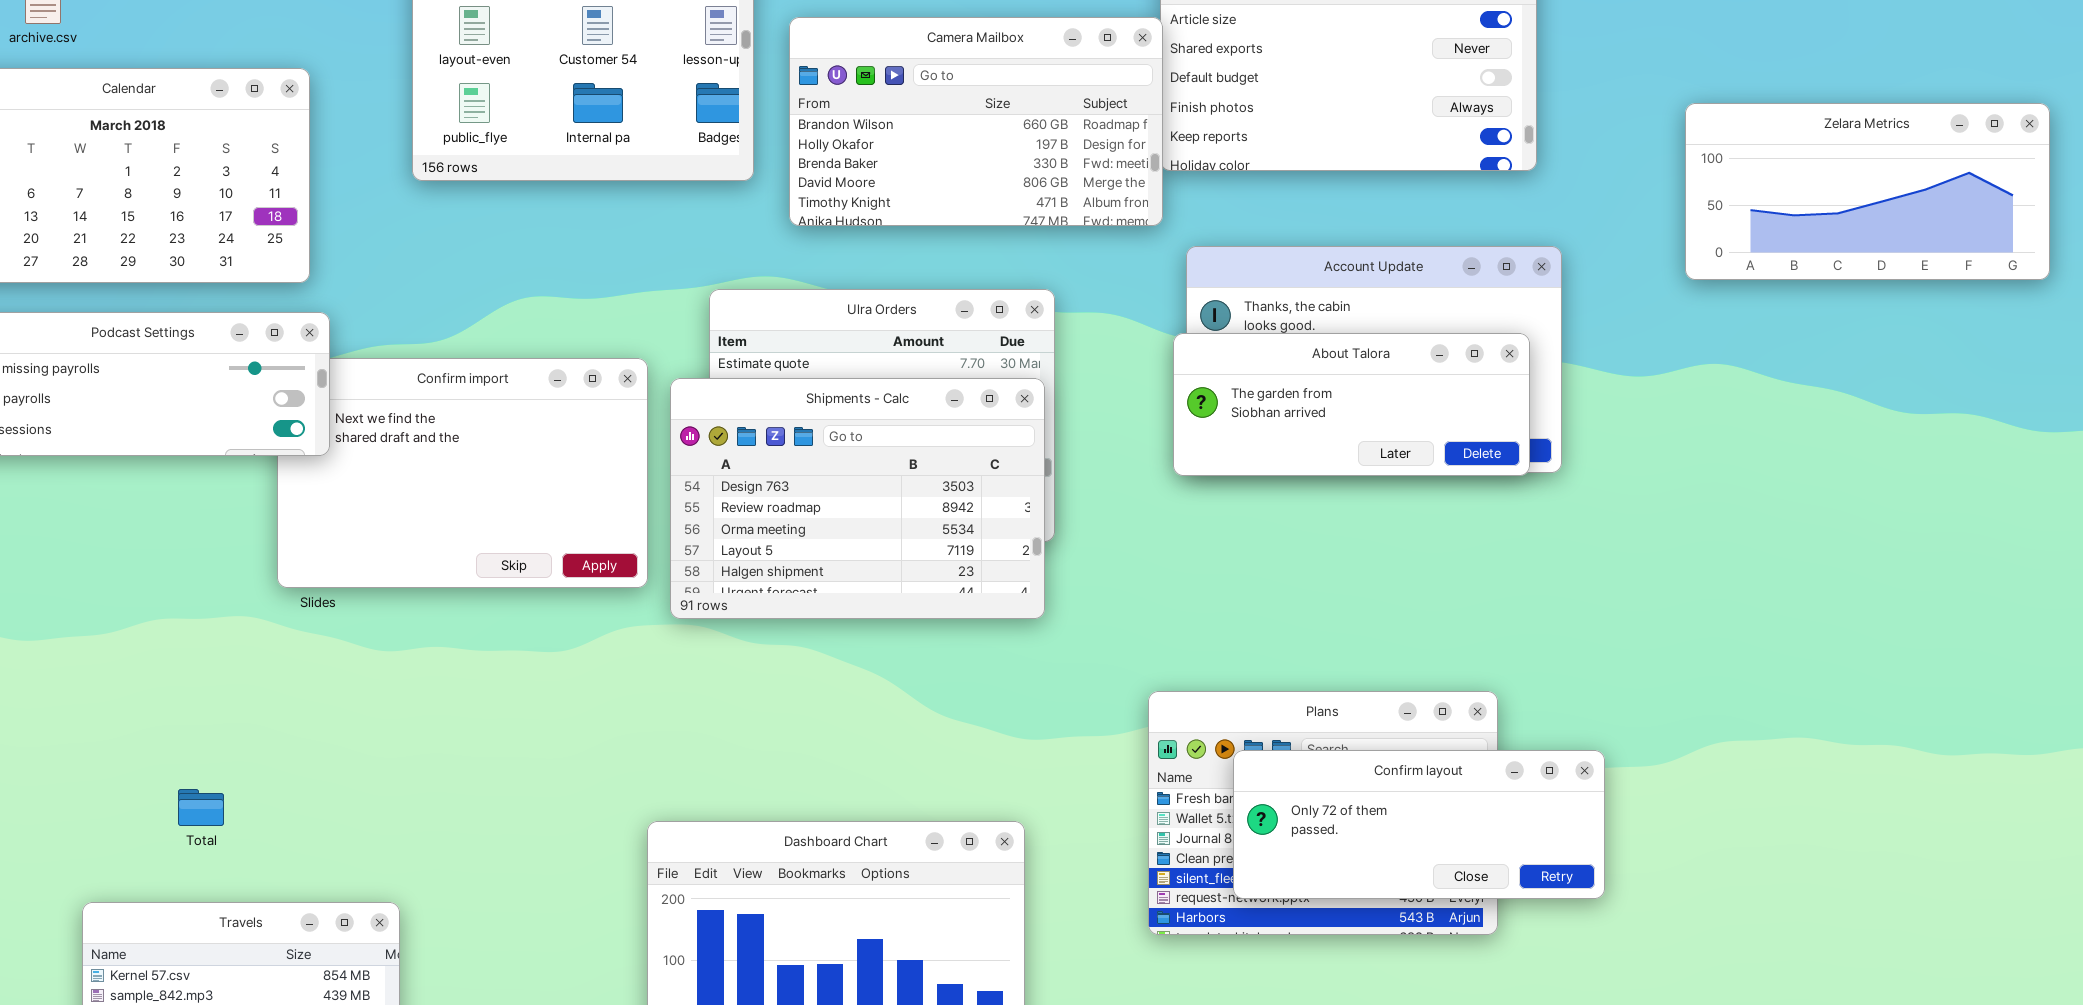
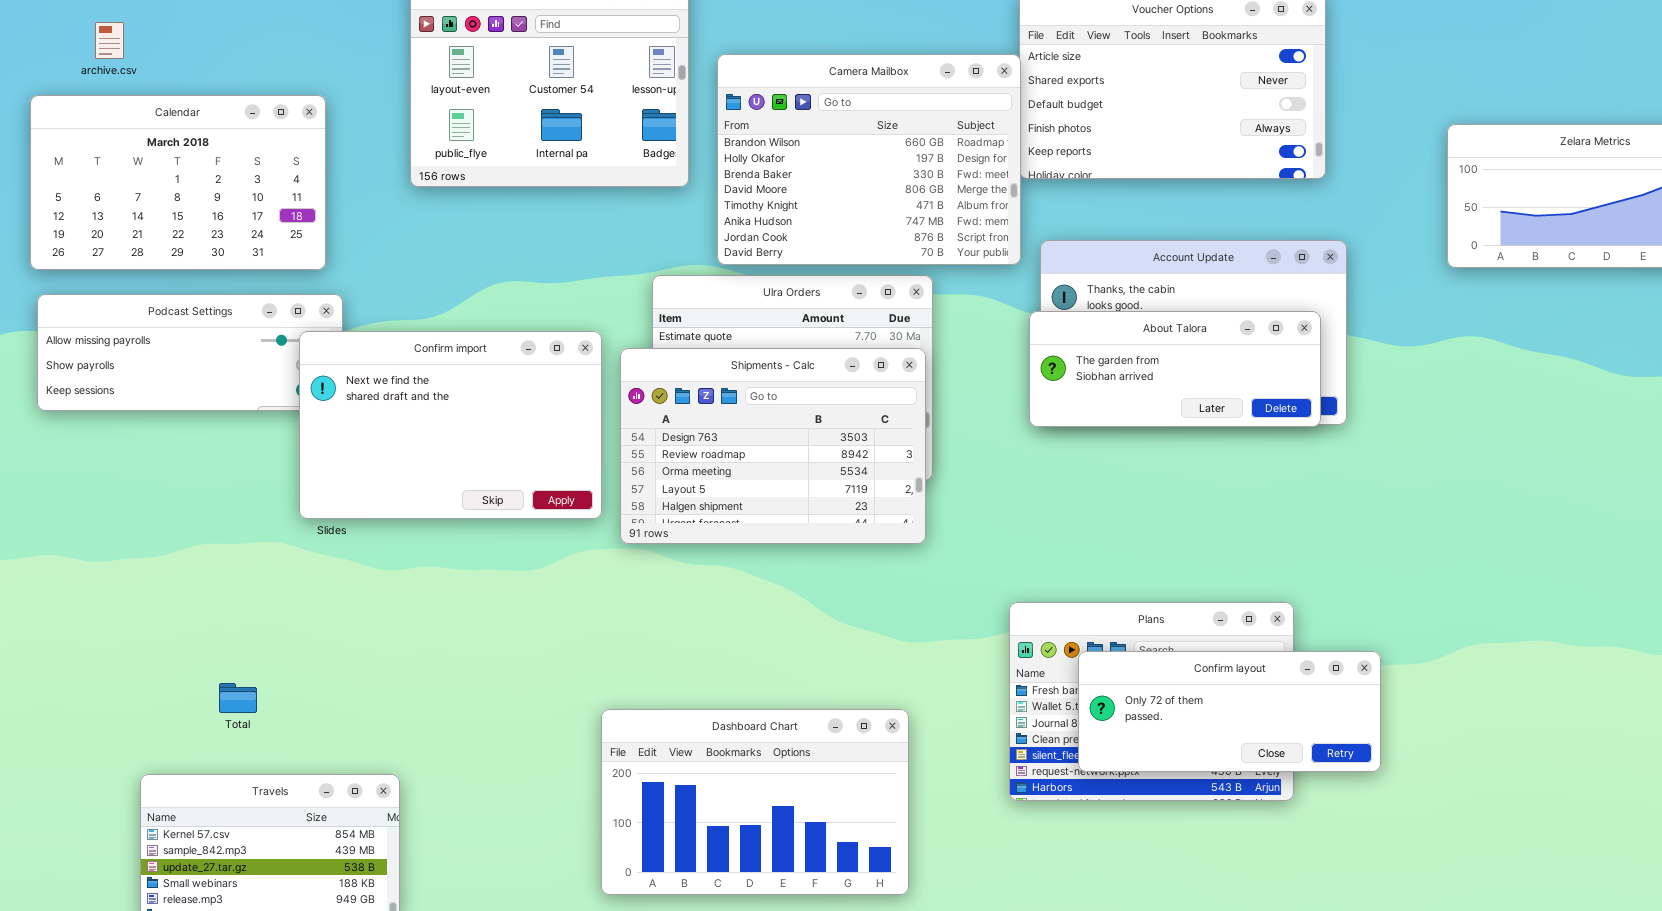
Camera Mailbox: [789,17,1163,226] -> [717,54,1021,265], resized
Confirm import: [277,358,648,588] -> [299,331,602,519], raised

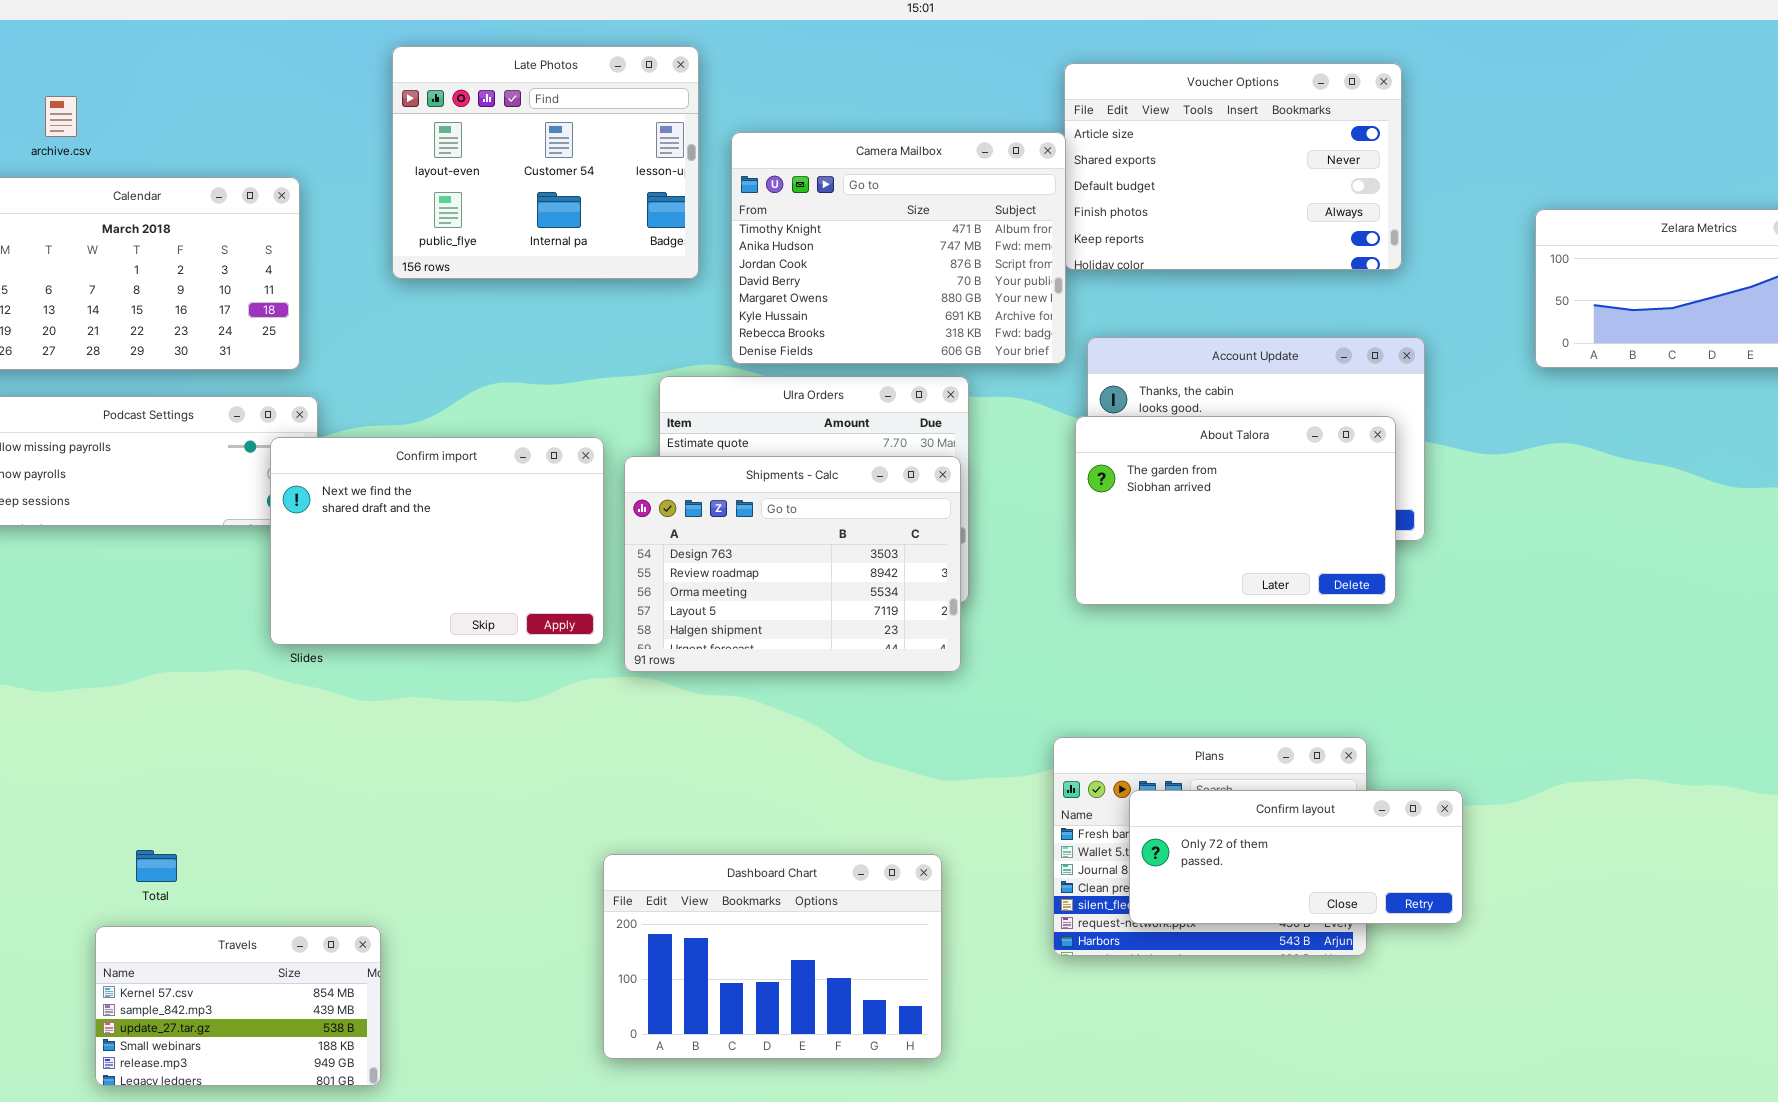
Camera Mailbox: [717,54,1021,265] -> [731,132,1066,364], scrolled down 4 rows
About Talora: [1029,311,1321,427] -> [1075,416,1396,605], resized
Total: [219,683,257,713] -> [136,850,177,882], moved

